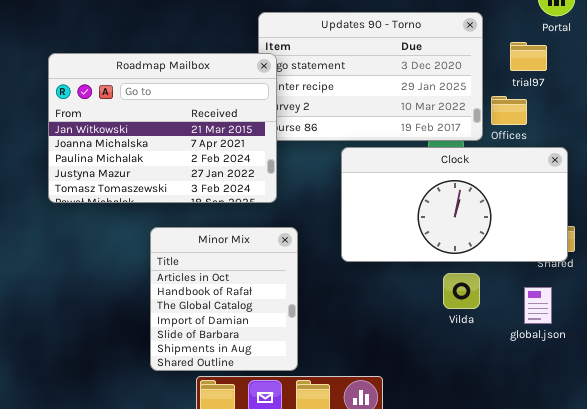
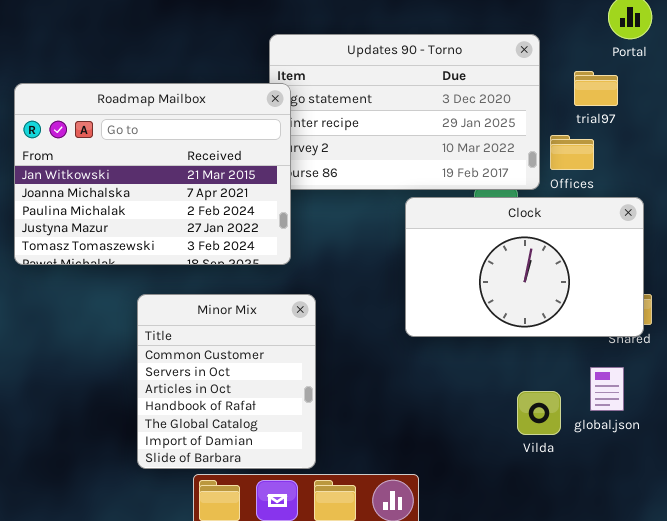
Clock: [341,147,568,262] -> [405,197,644,337], resized
Minor Mix: [150,227,298,371] -> [137,294,316,469], scrolled up 2 rows
Vilda: [443,273,480,309] -> [517,391,561,435], moved

